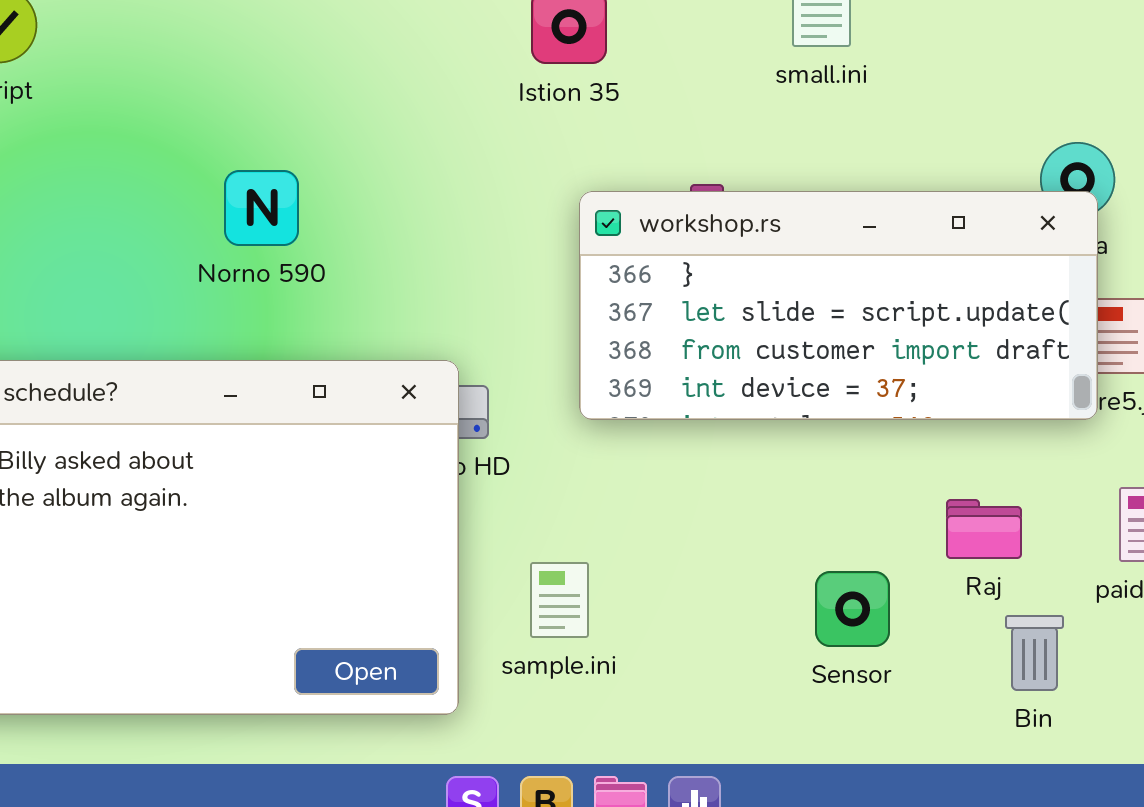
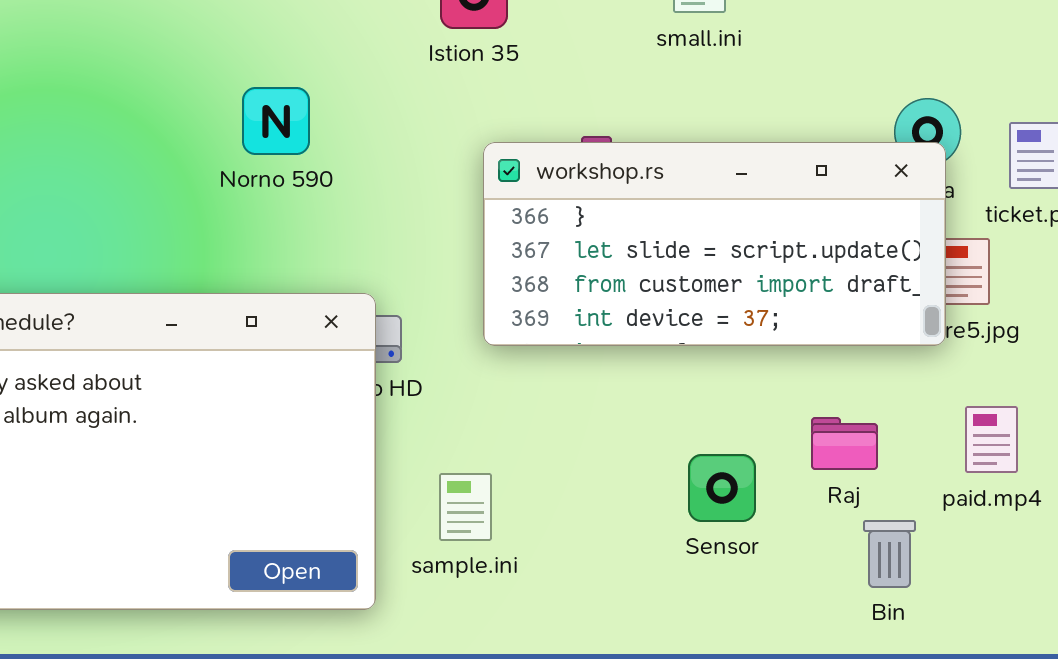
Norno 590: [224,170,299,246] -> [242,87,310,155], moved
Sensor: [815,571,890,647] -> [688,454,756,522], moved

